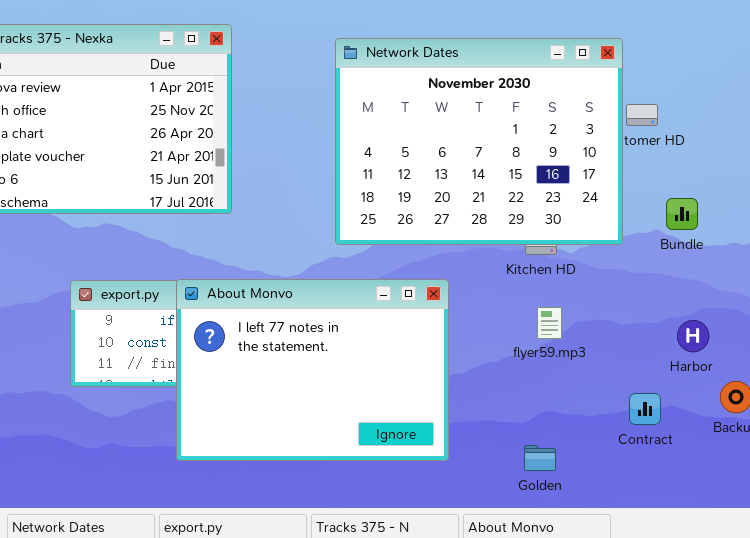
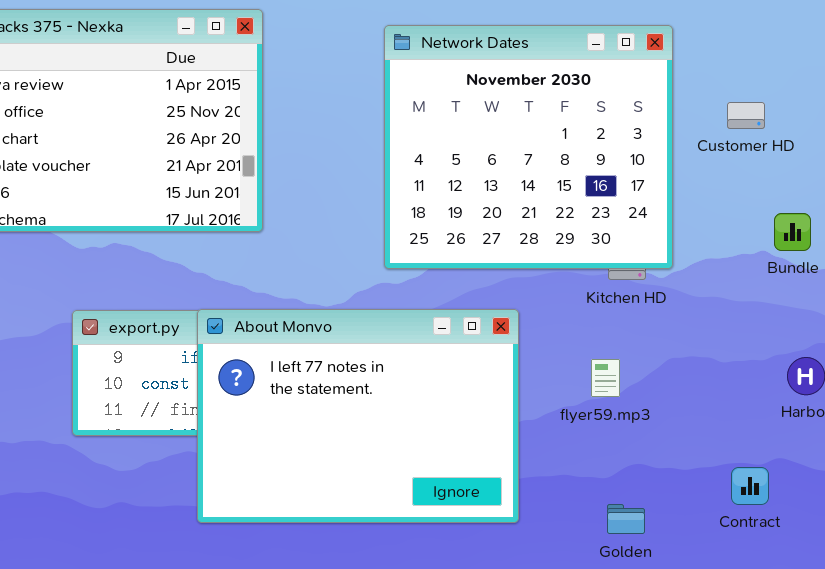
Network Dates: [335,38,623,245] -> [384,25,673,269], resized
flyer59.mp3: [537,307,562,339] -> [591,359,620,397], moved
Contract: [629,393,661,425] -> [731,467,769,505], moved

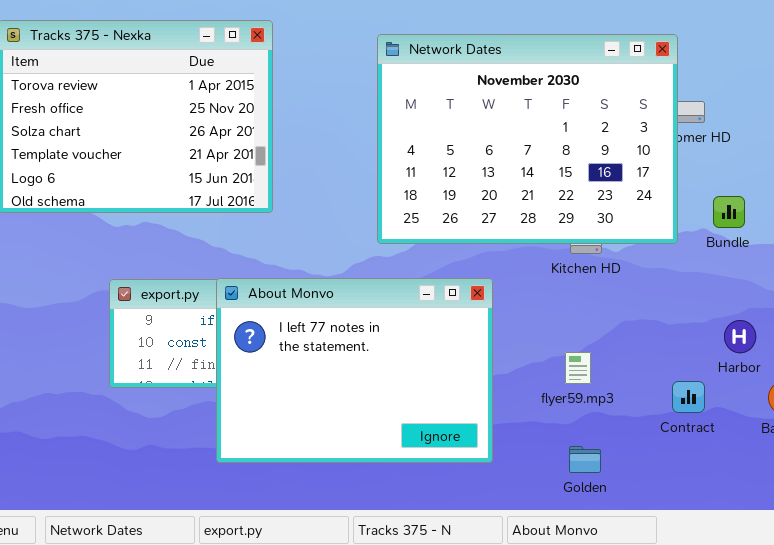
Network Dates: [384,25,673,269] -> [377,34,678,244], resized
flyer59.mp3: [591,359,620,397] -> [565,352,591,384], moved
Contract: [731,467,769,505] -> [672,381,705,413], moved

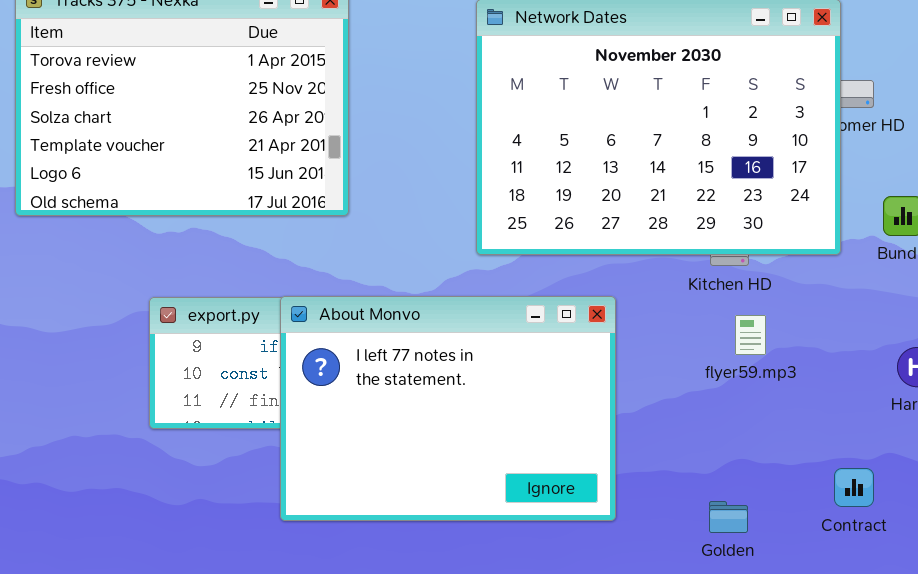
flyer59.mp3: [565,352,591,384] -> [735,315,766,355], moved
Contract: [672,381,705,413] -> [834,468,874,507], moved

